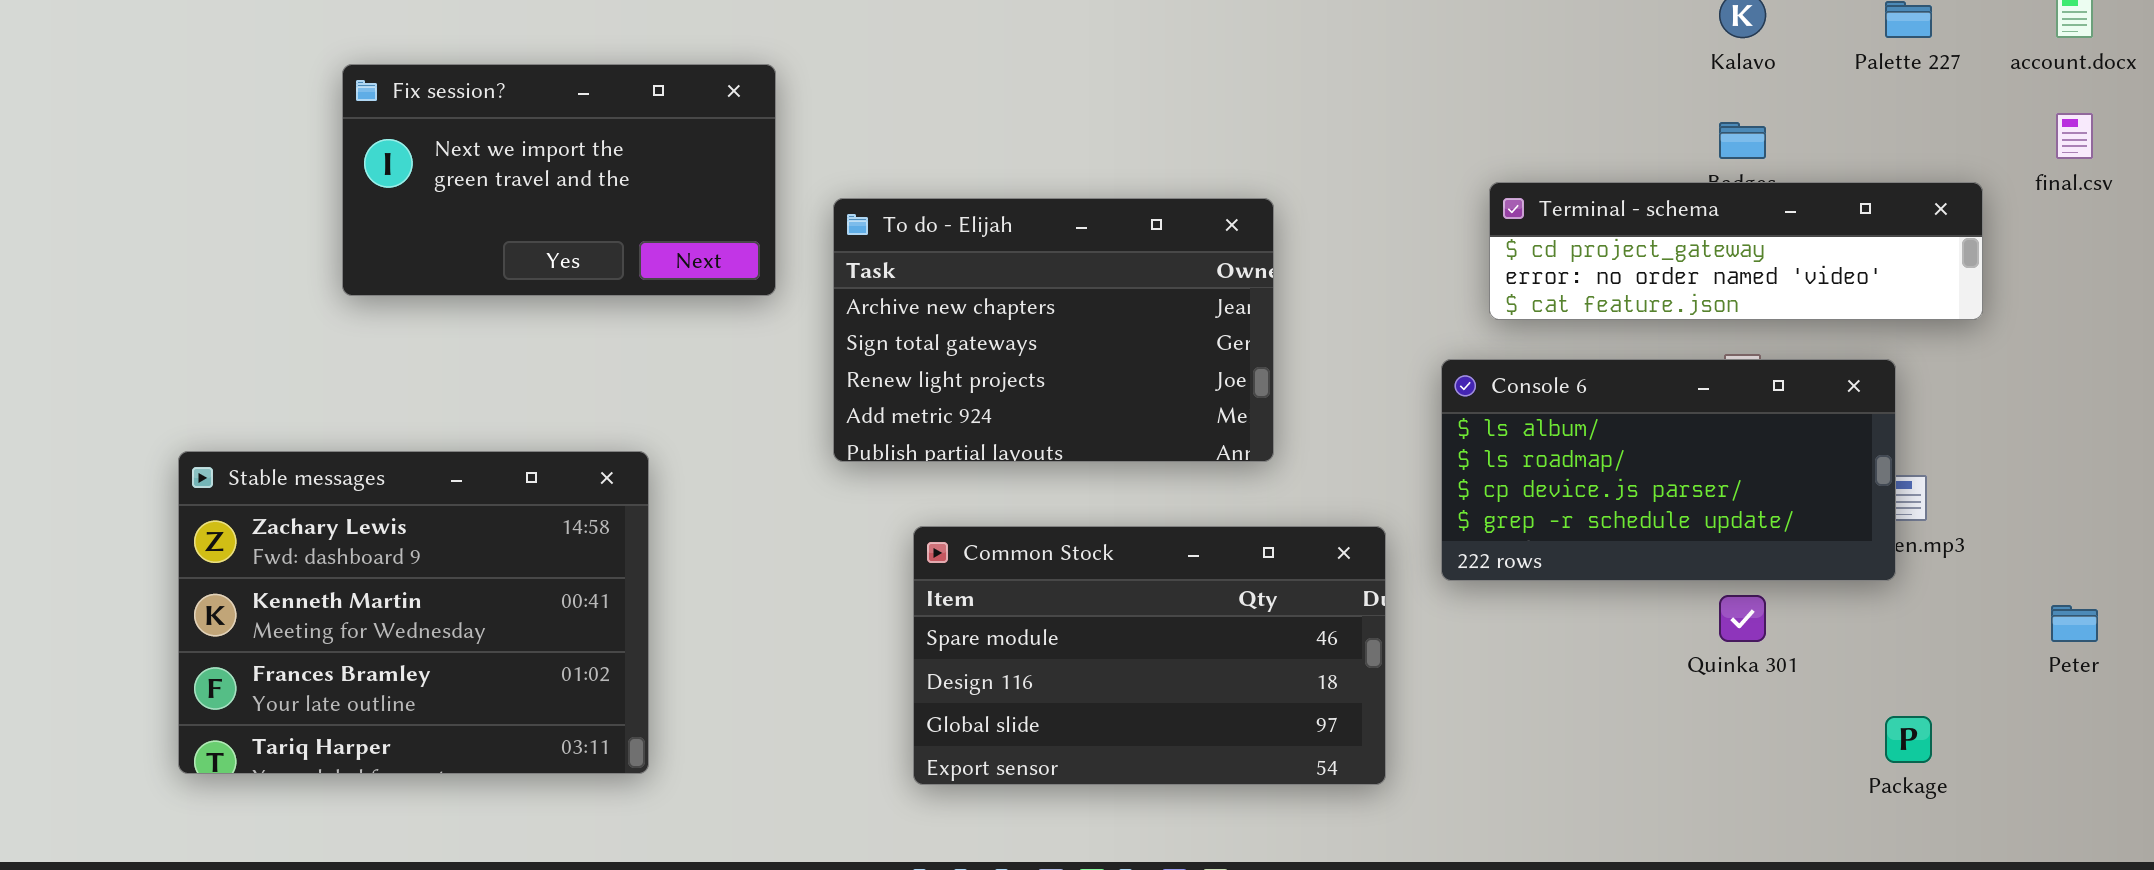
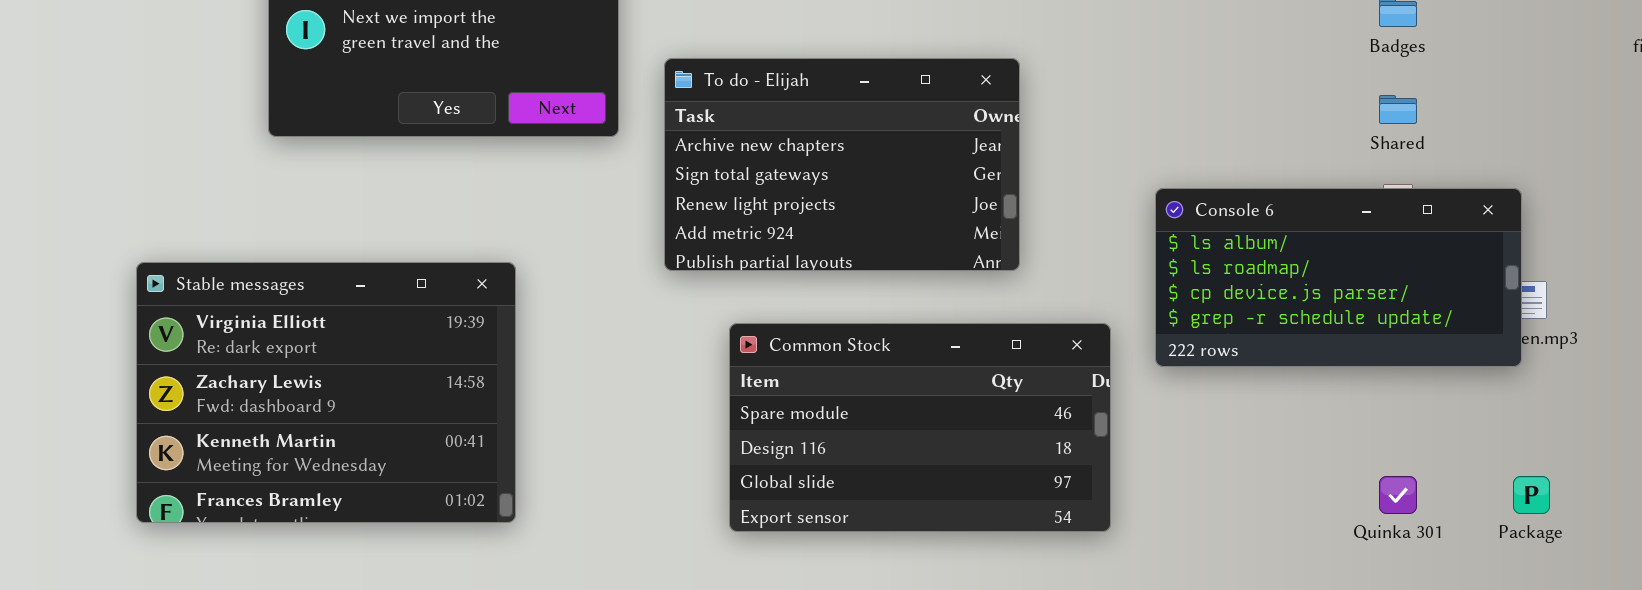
Terminal - schema: [1489,182,1983,320] -> none, closed
Stable messages: [178,451,649,774] -> [136,262,516,523], scrolled up 1 row
Quinka 301: [1719,595,1766,642] -> [1379,476,1417,514], moved

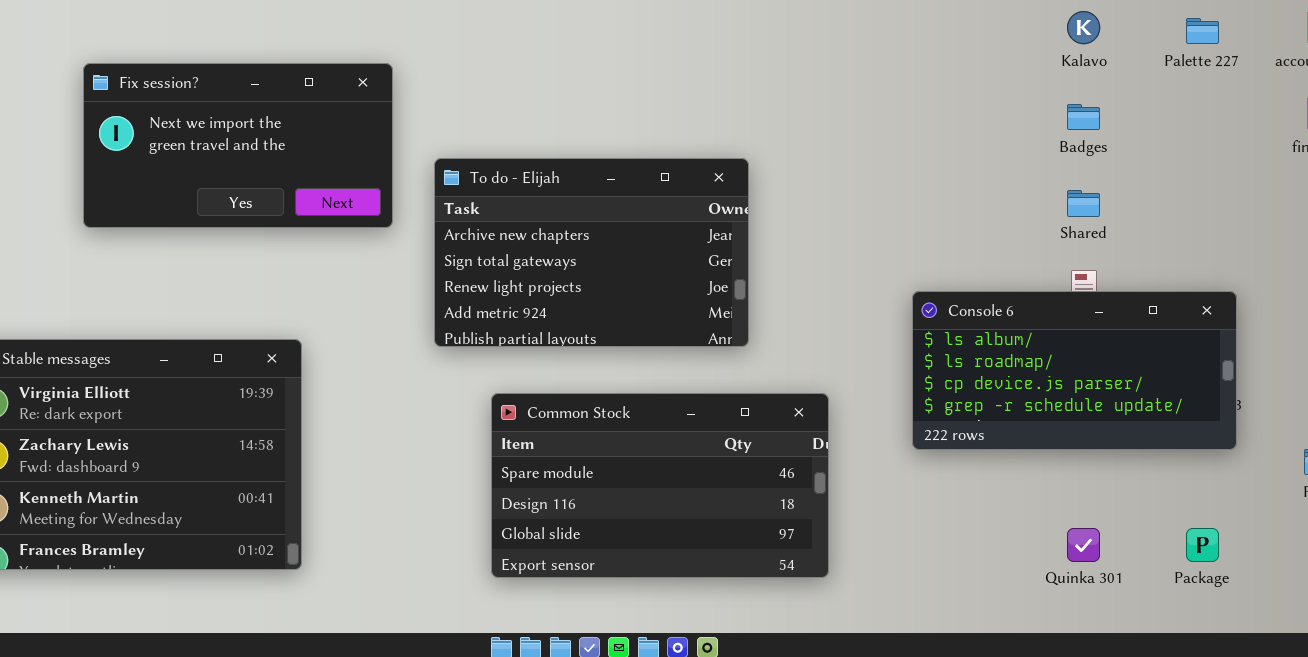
Console 6: [1155,188,1522,367] -> [912,291,1237,450], moved

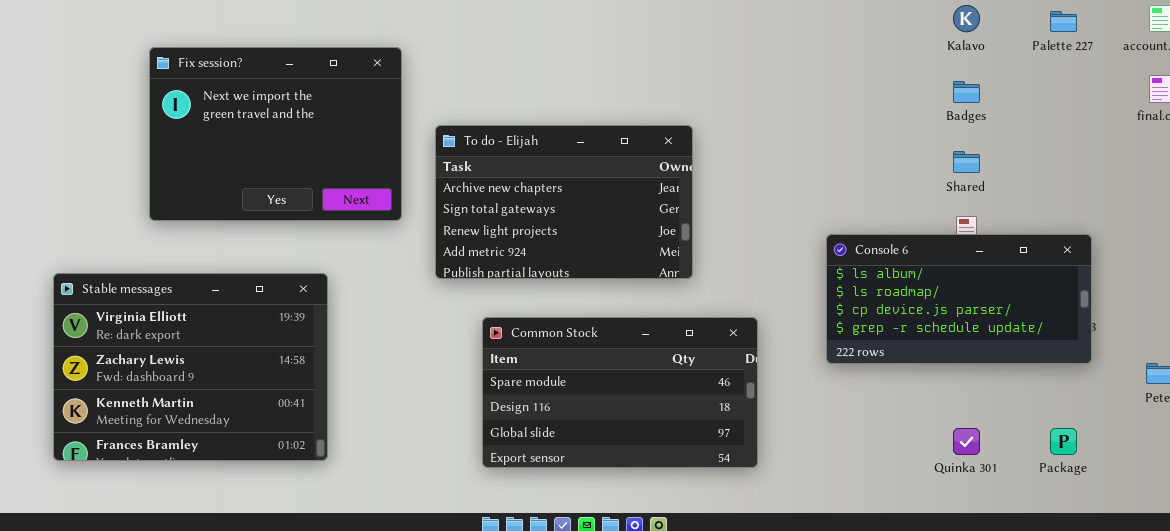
Fix session?: [83,63,393,228] -> [149,47,402,221], resized

